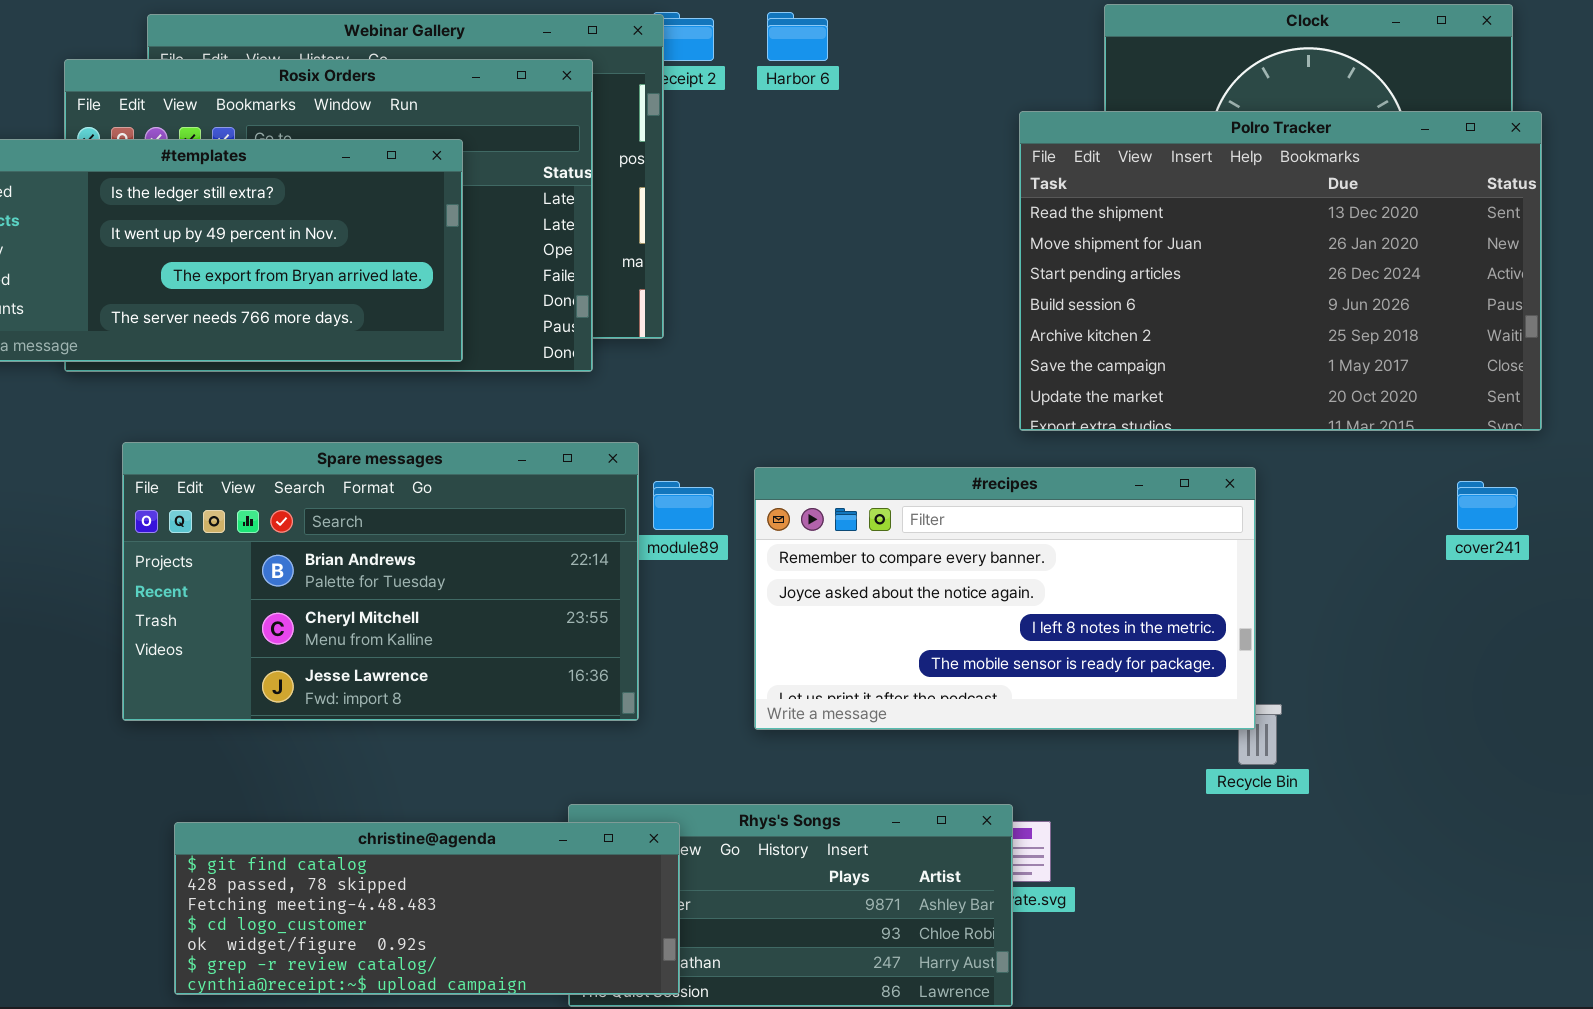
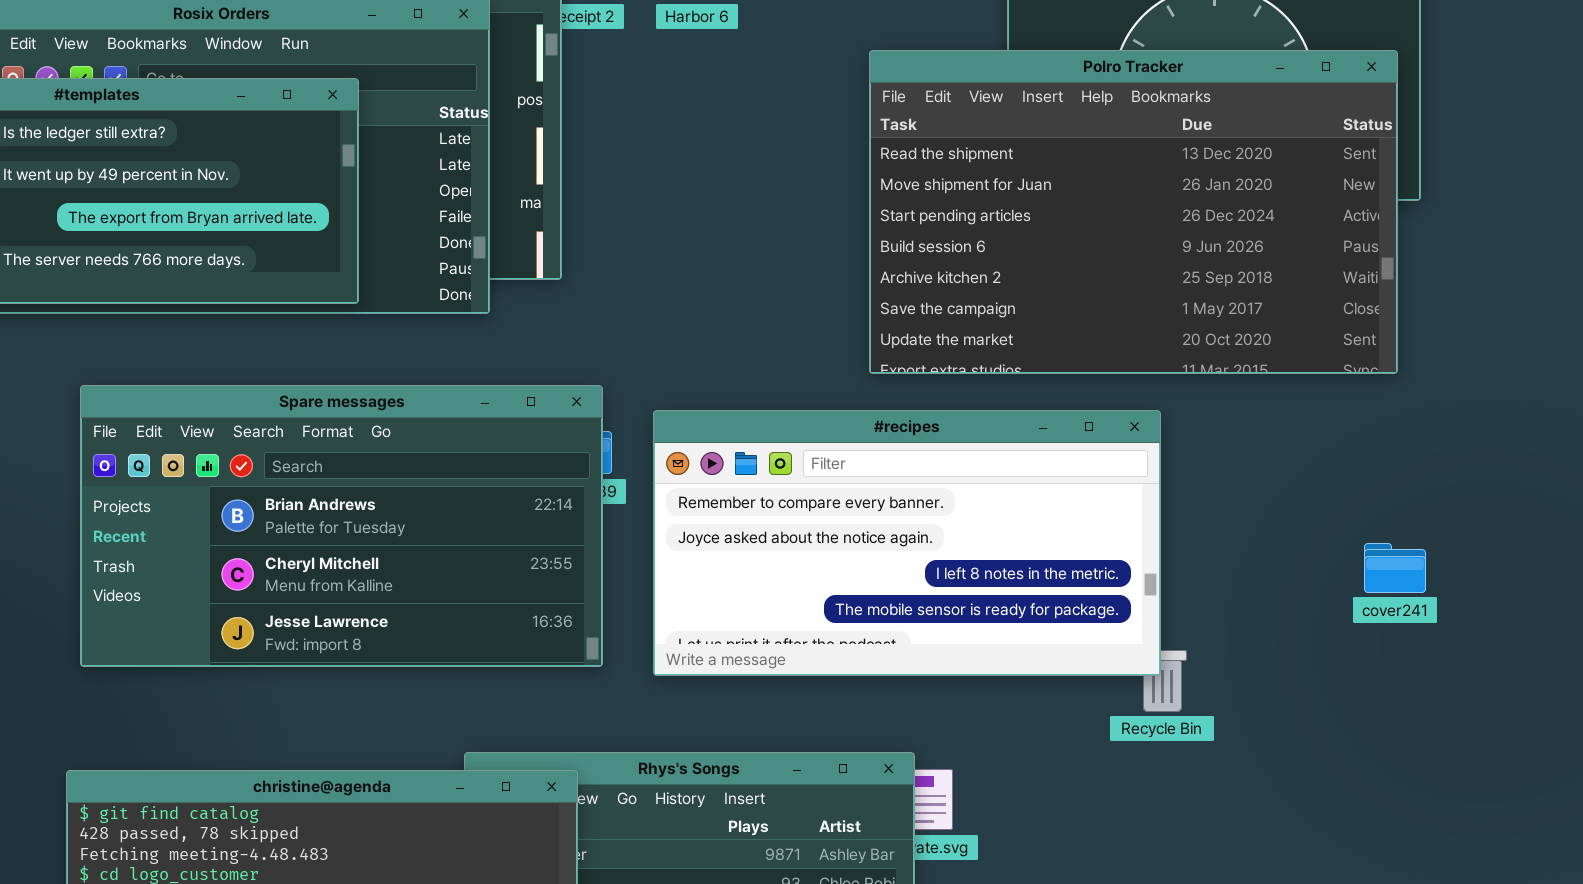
Polro Tracker: [1019,111,1542,431] -> [869,50,1398,374], moved
Spare messages: [122,442,639,721] -> [80,385,603,667], moved
cover241: [1457,481,1518,530] -> [1364,543,1426,593], moved

